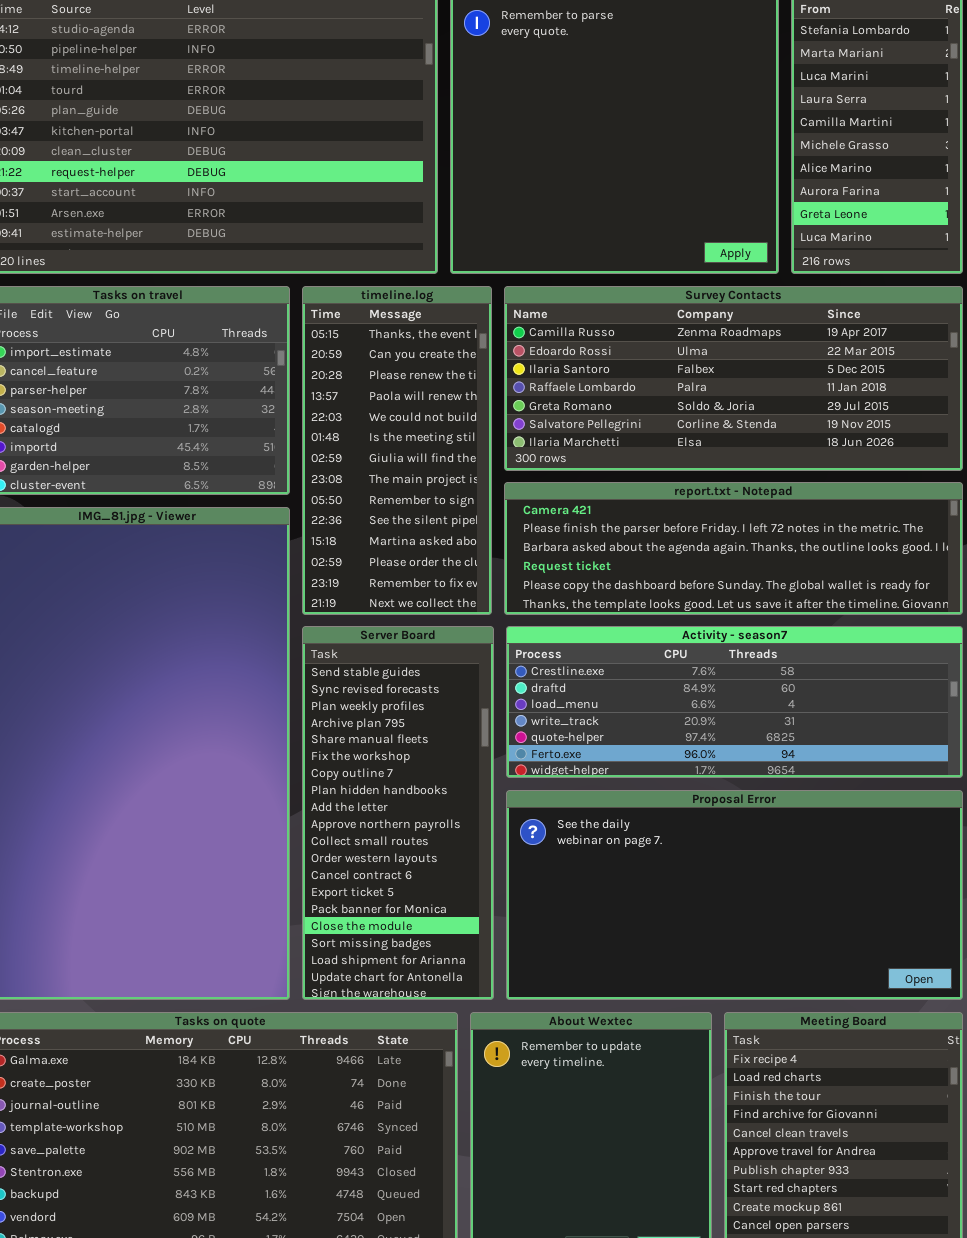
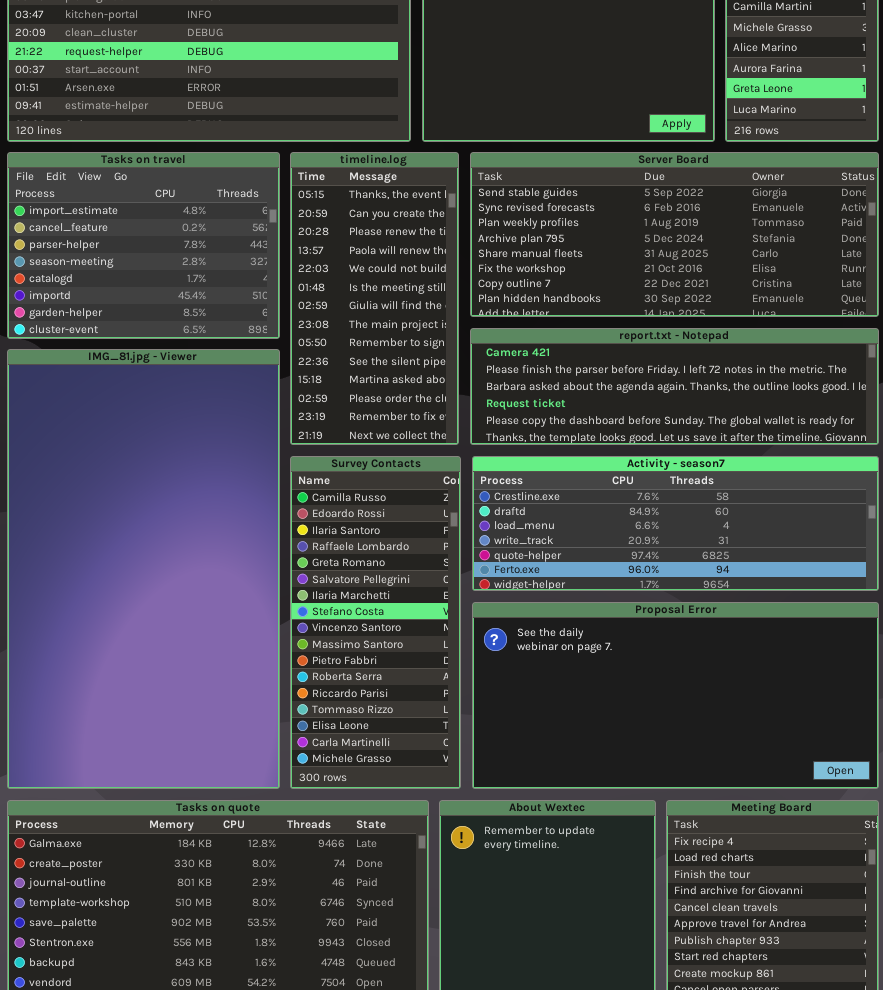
Survey Contacts: [504,286,963,471] -> [290,456,461,789], moved, resized
Server Board: [302,626,494,1000] -> [470,152,879,317], moved, resized

